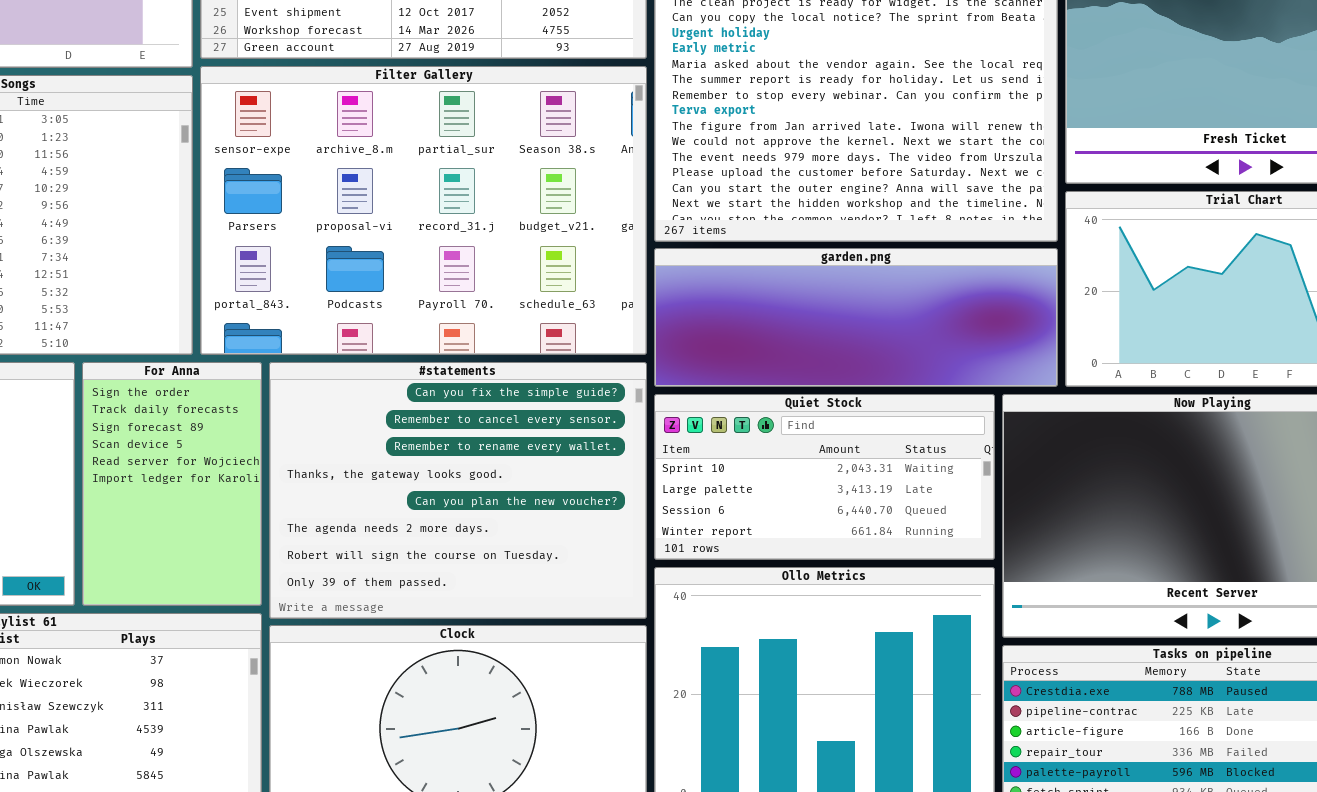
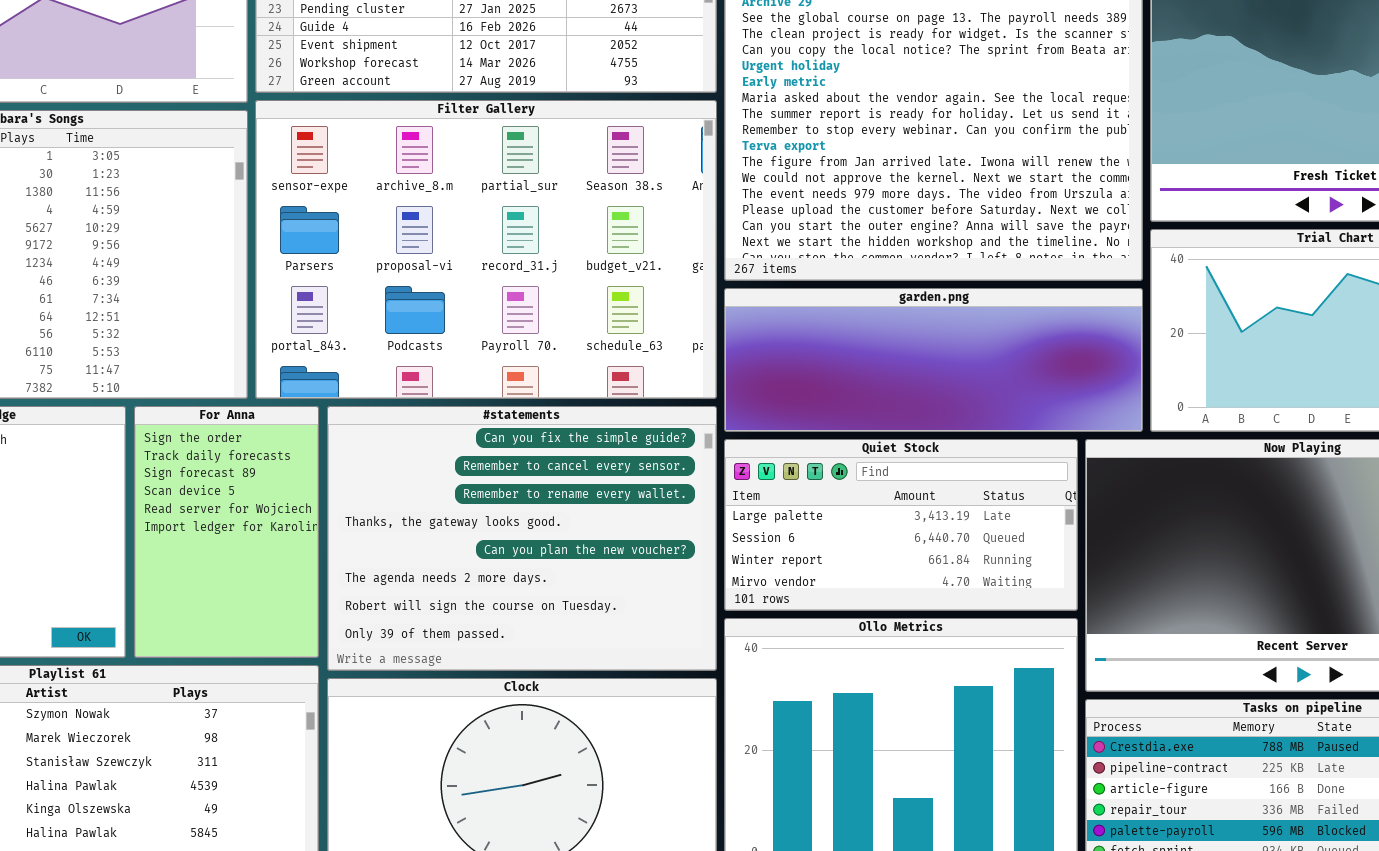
Quiet Stock: [654,394,995,560] -> [724,439,1078,611], scrolled down 1 row

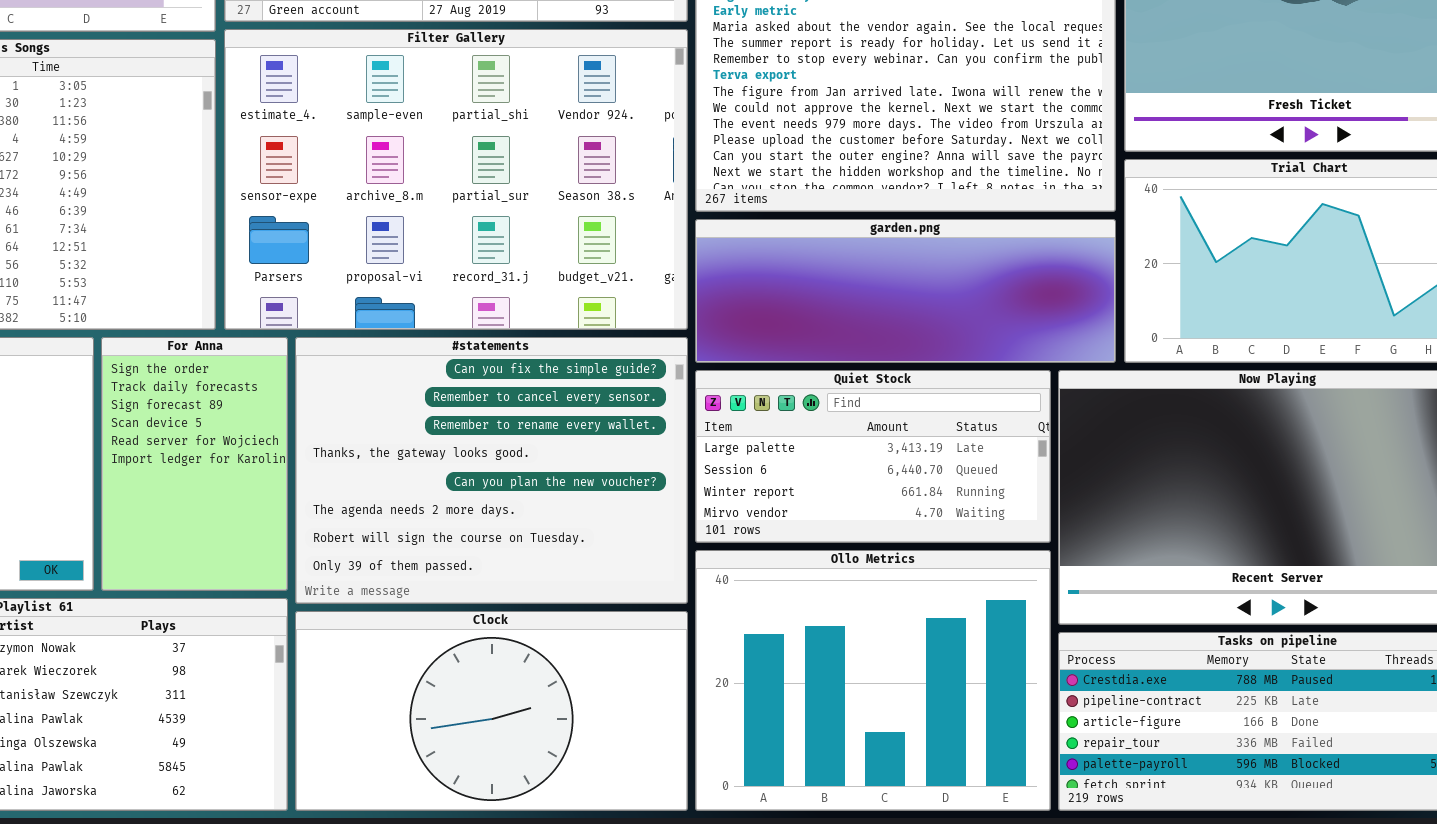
Filter Gallery: [255,100,717,399] -> [224,29,688,330], scrolled up 1 row

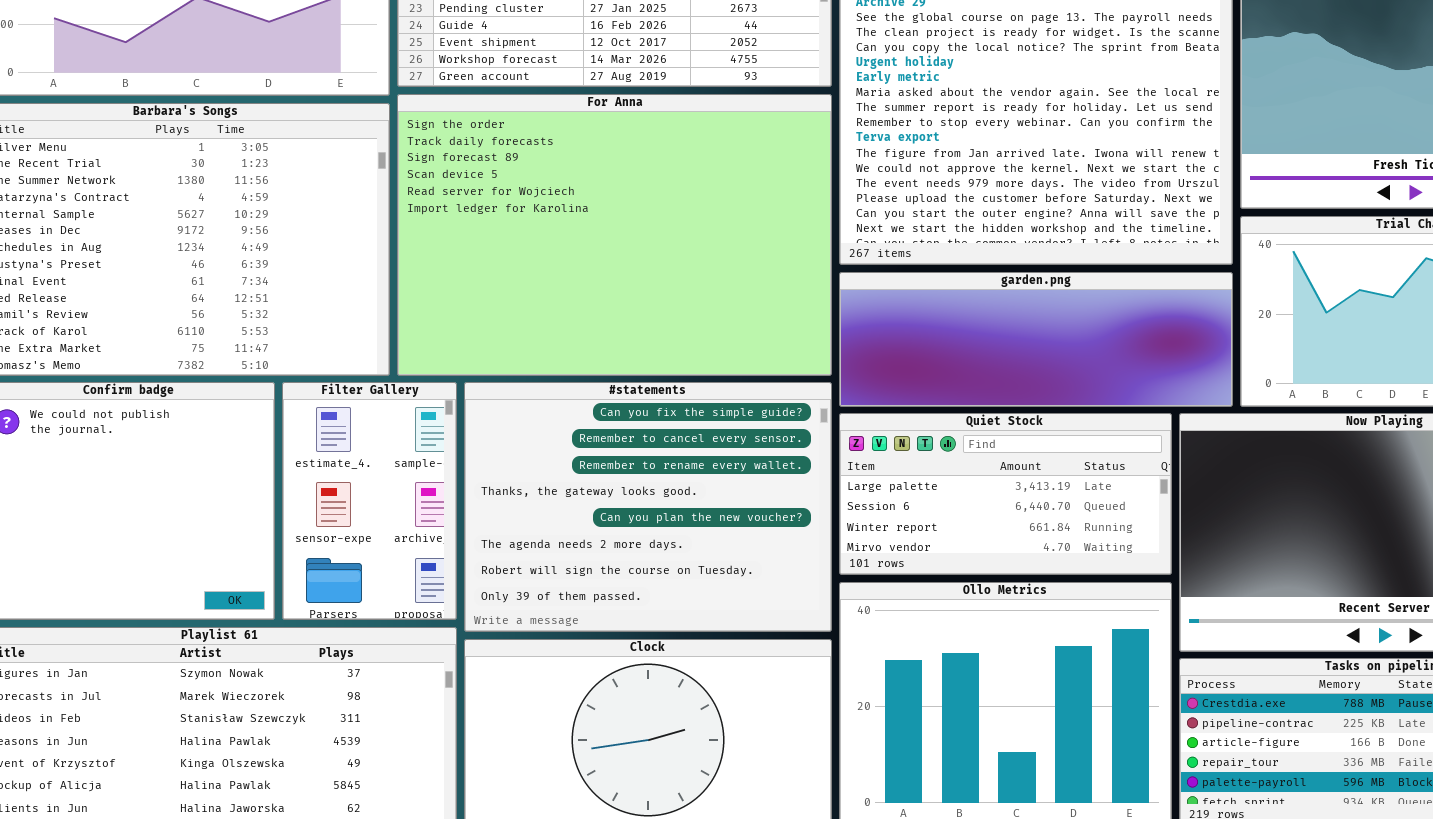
Filter Gallery: [224,29,688,330] -> [282,382,457,620], moved, resized
For Anna: [101,337,288,591] -> [397,94,832,376], moved, resized

